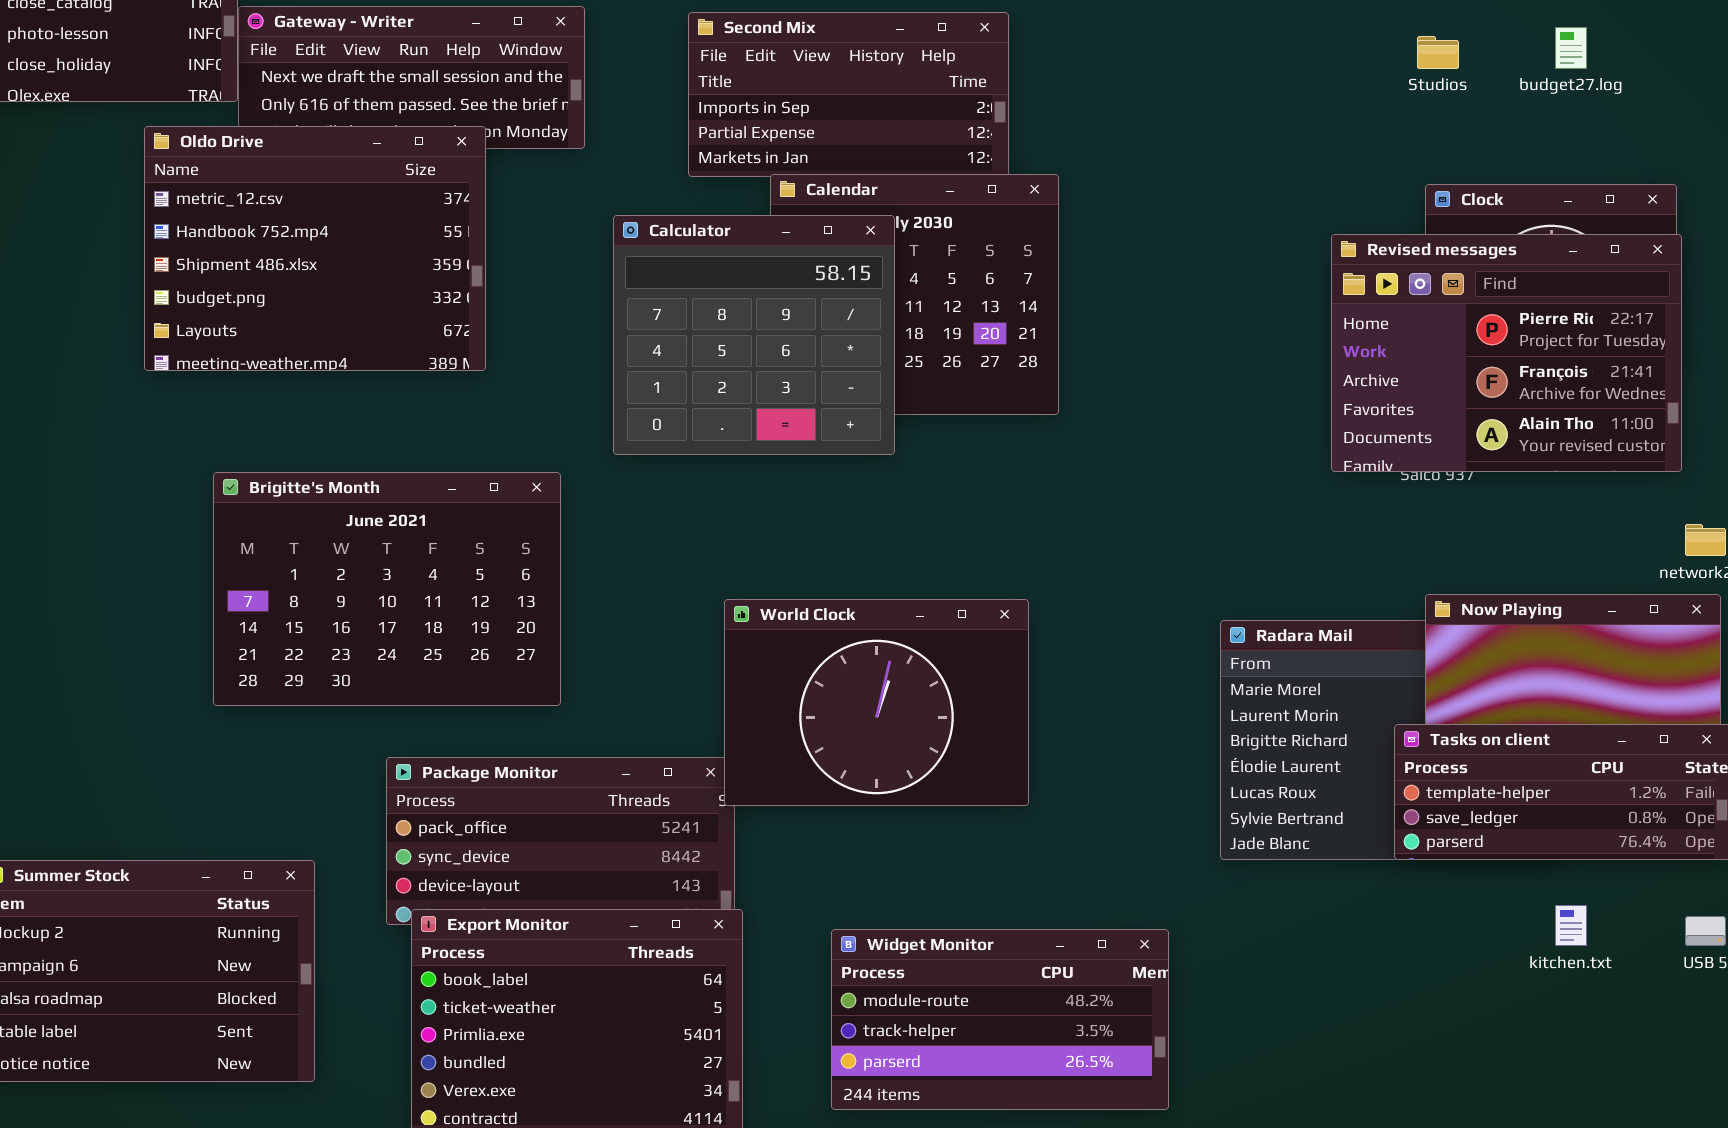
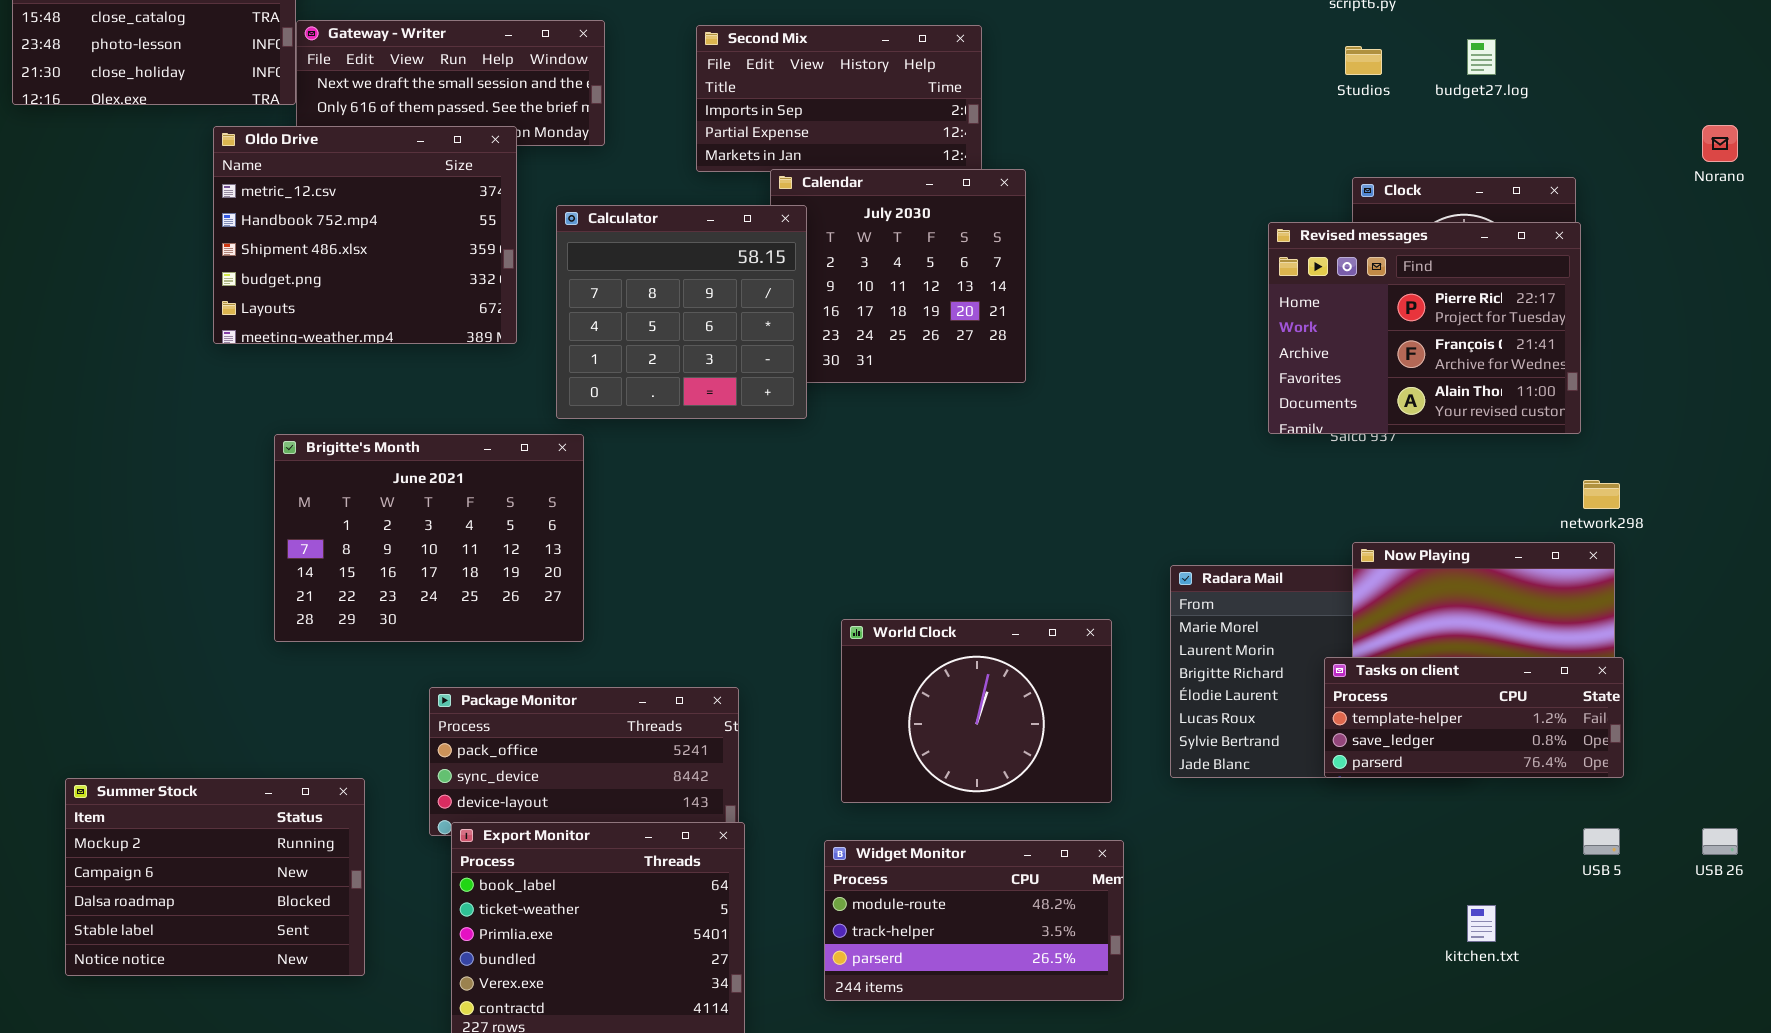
Calculator: [613,215,895,455] -> [556,205,807,419], moved
World Clock: [724,599,1029,806] -> [841,619,1112,803], moved
kitchen.txt: [1555,905,1587,946] -> [1467,905,1496,942], moved

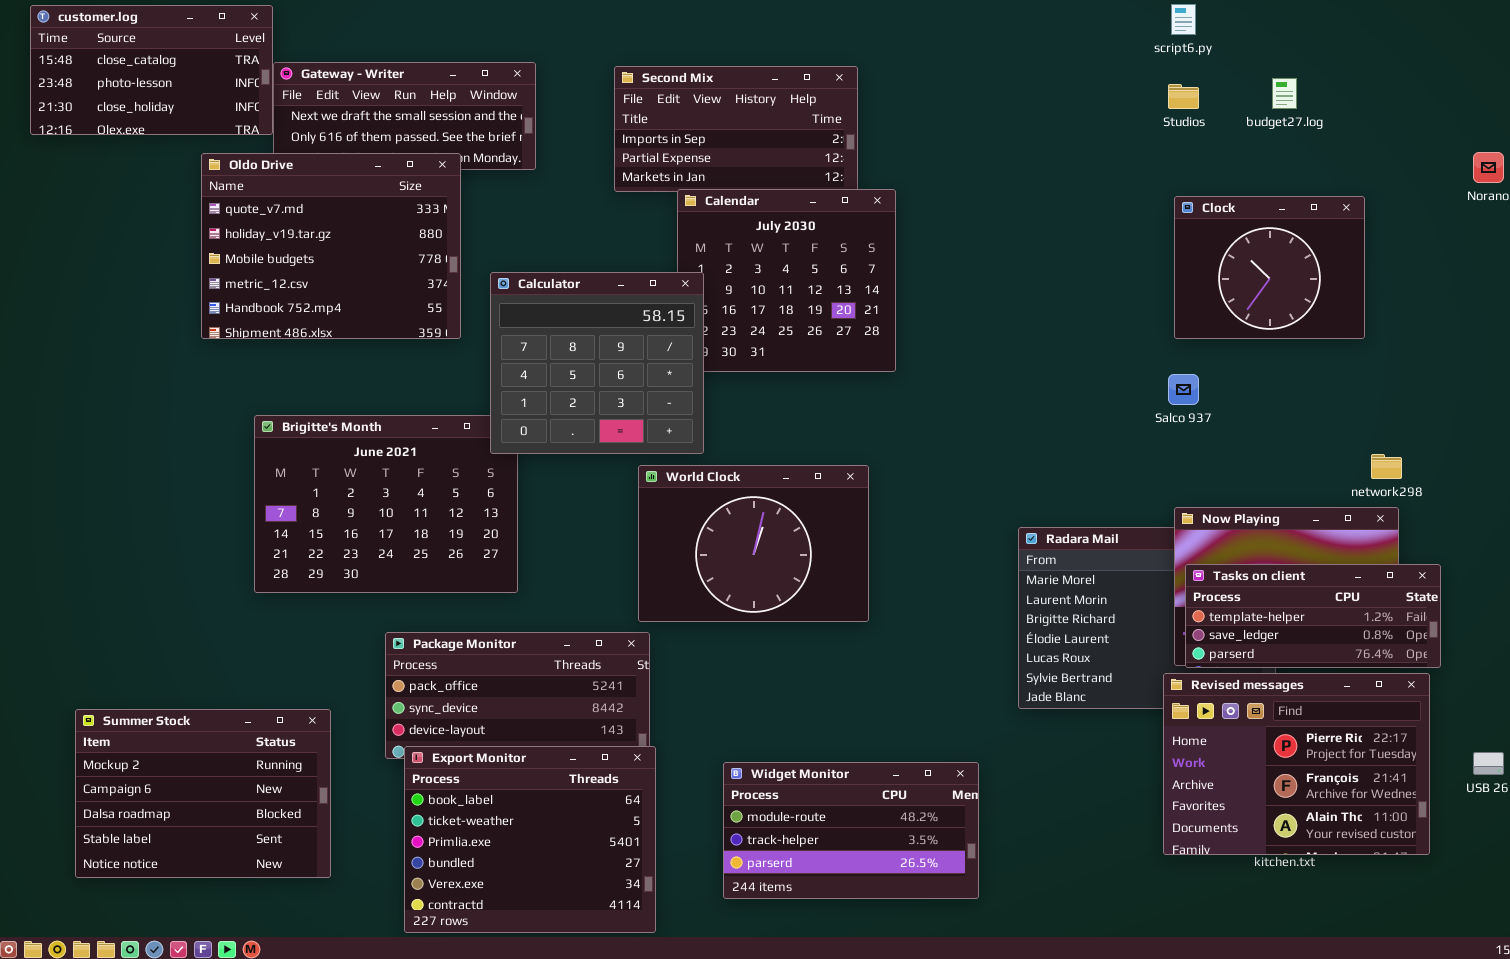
Oldo Drive: [213,126,517,344] -> [201,153,461,339], scrolled up 3 rows
Calculator: [556,205,807,419] -> [490,272,704,454], moved
Revised messages: [1268,222,1581,434] -> [1163,673,1430,855], moved
World Clock: [841,619,1112,803] -> [638,465,869,622], moved
Tasks on client: [1324,657,1624,778] -> [1185,564,1441,668], moved

